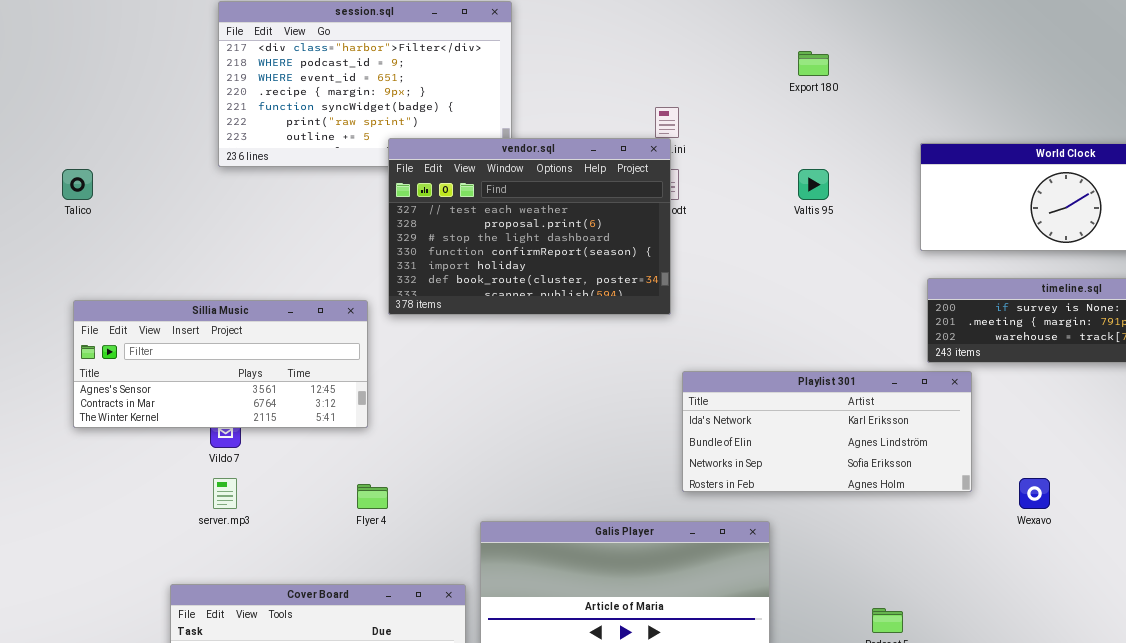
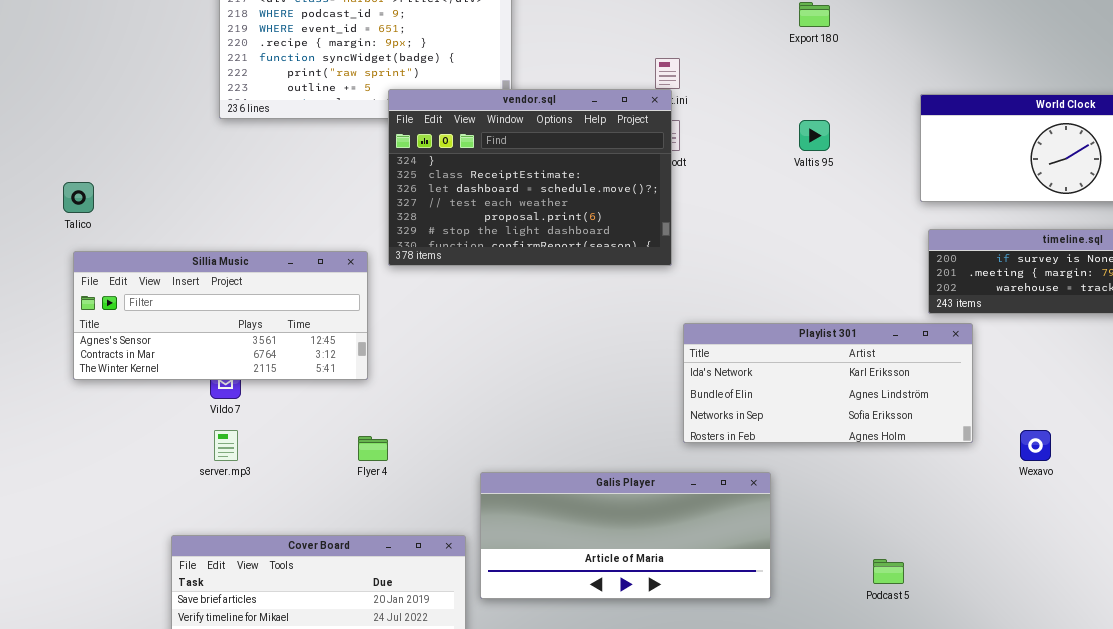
vendor.sql: [388,138,671,315] -> [388,89,672,266], scrolled up 3 rows
Talico: [62,169,93,200] -> [63,182,94,213], moved

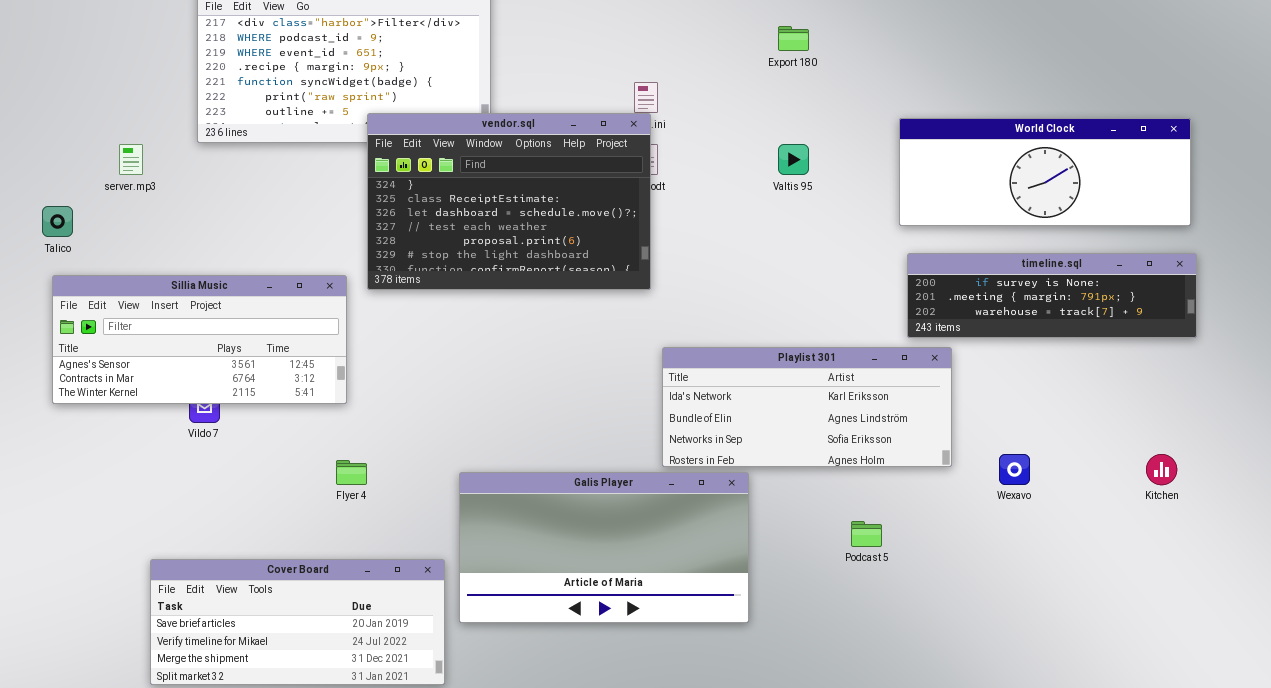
server.mp3: [214,430,238,461] -> [119,144,143,175], moved
Galis Player: [480,472,771,599] -> [459,472,749,623], resized
Podcast 5: [873,559,904,584] -> [851,521,882,547], moved

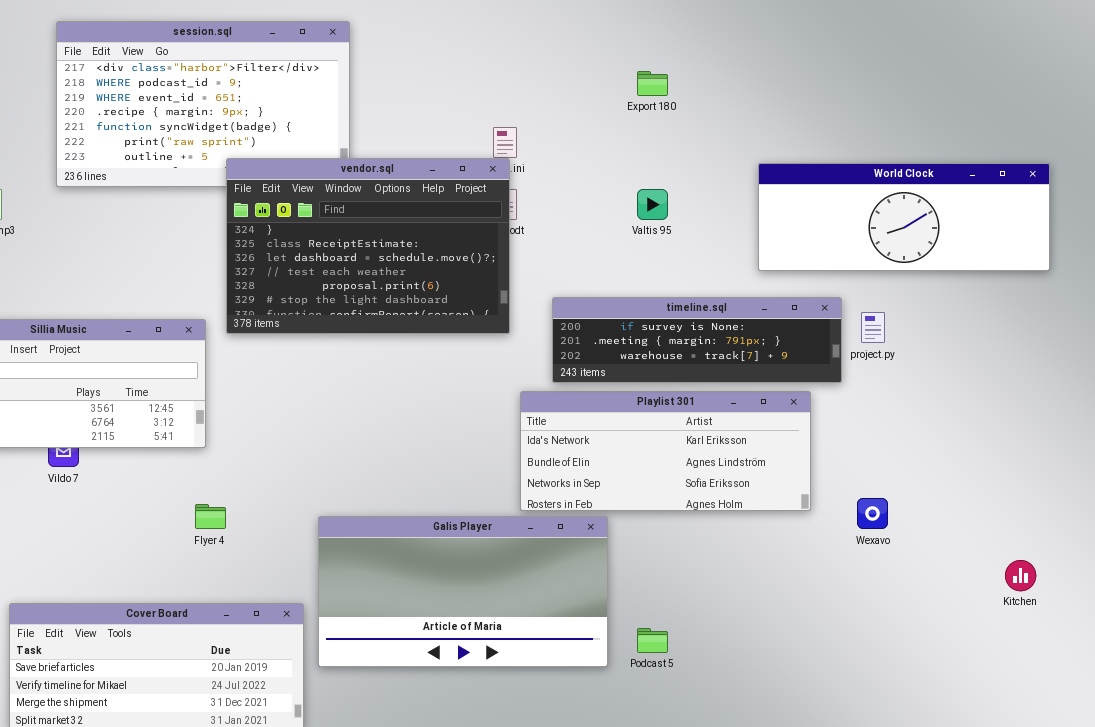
timeline.sql: [907,253,1197,338] -> [552,297,842,383], moved
Kitchen: [1146,454,1177,485] -> [1005,560,1036,591], moved
Podcast 5: [851,521,882,547] -> [637,628,668,653], moved

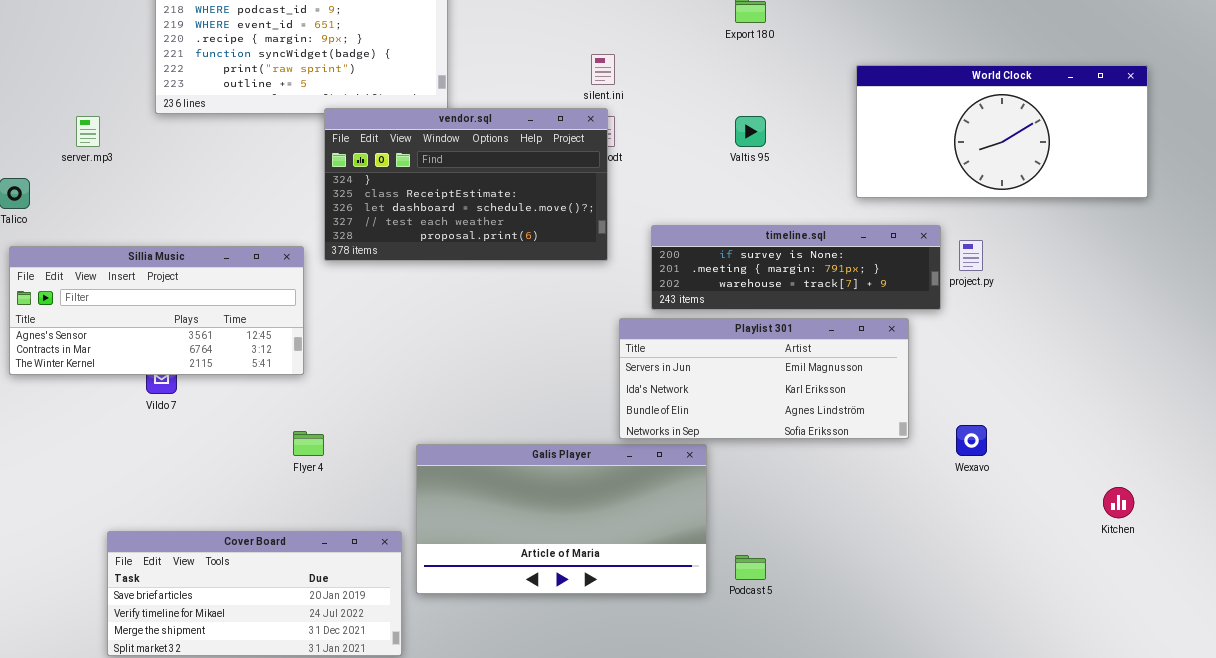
vendor.sql: [226,158,510,334] -> [324,108,608,261], resized
World Clock: [758,163,1050,271] -> [856,65,1148,198], resized
Playlist 301: [520,391,811,511] -> [619,318,909,439], scrolled up 1 row

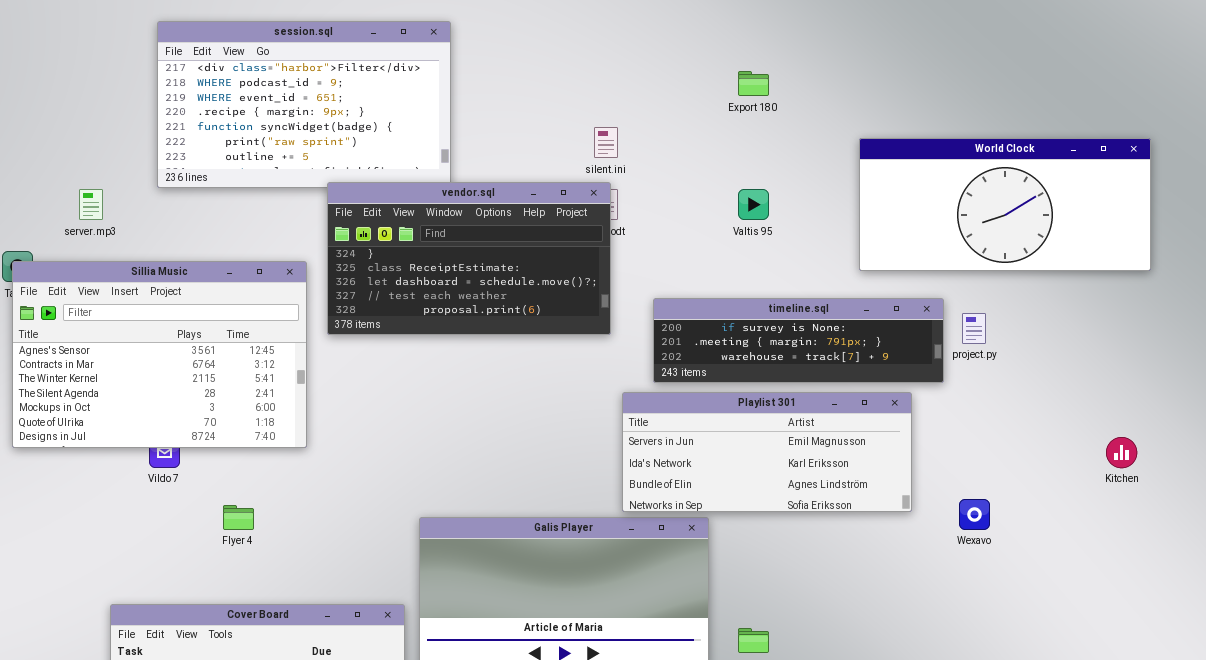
Sillia Music: [9,246,304,375] -> [12,261,307,448], resized
Flyer 4: [293,431,324,456] -> [223,505,254,530], moved
Kitchen: [1103,487,1134,518] -> [1106,437,1137,468], moved

